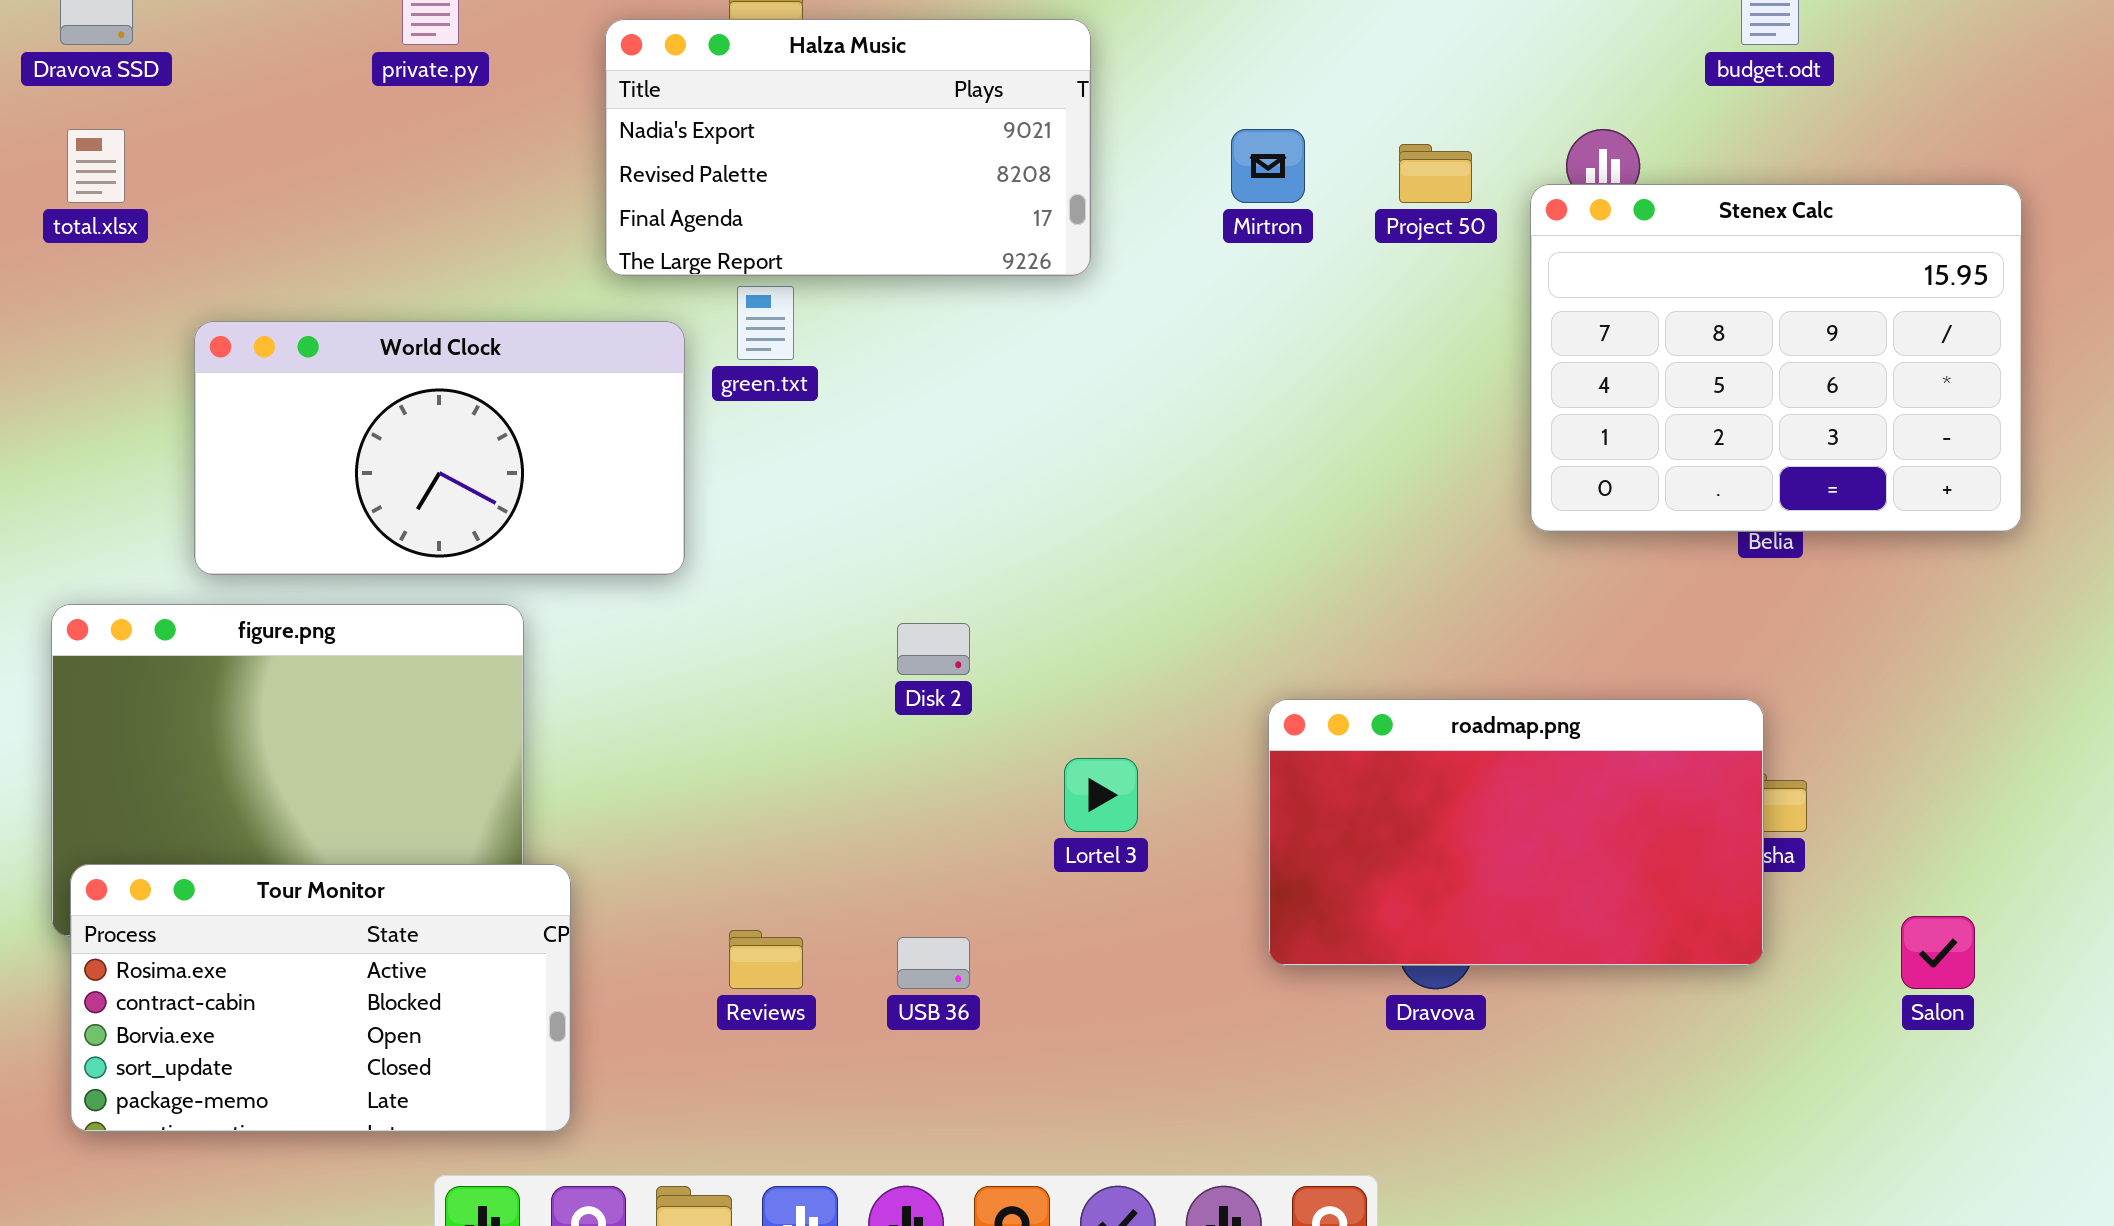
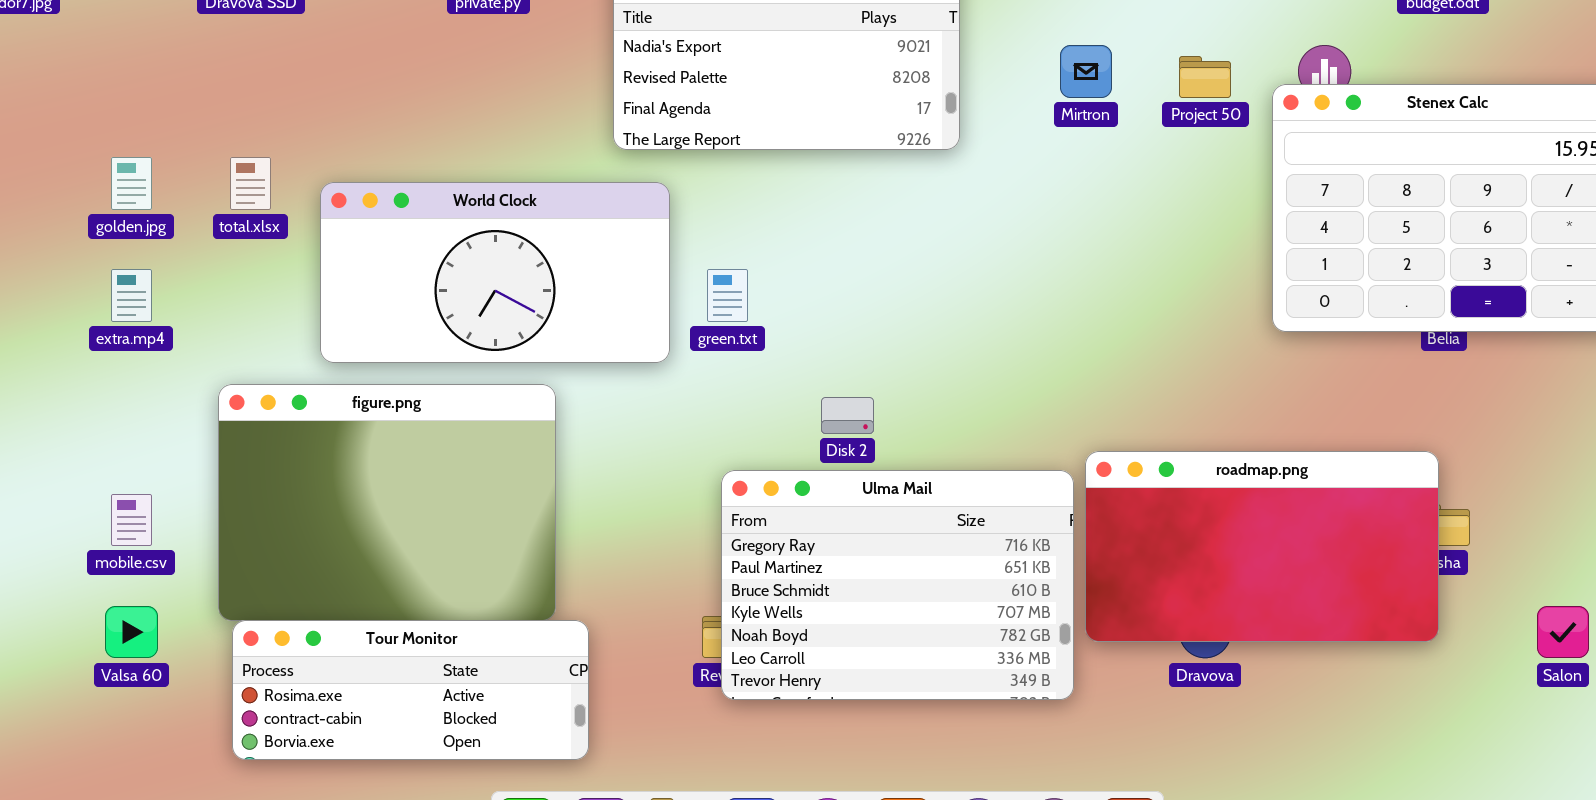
total.xlsx: [67,129,125,203] -> [230,157,271,210], moved
green.txt: [737,286,794,360] -> [707,269,748,322], moved
Ulma Mail: none -> [721,470,1074,700], opened
Tour Monitor: [70,864,571,1132] -> [232,620,589,760], resized

